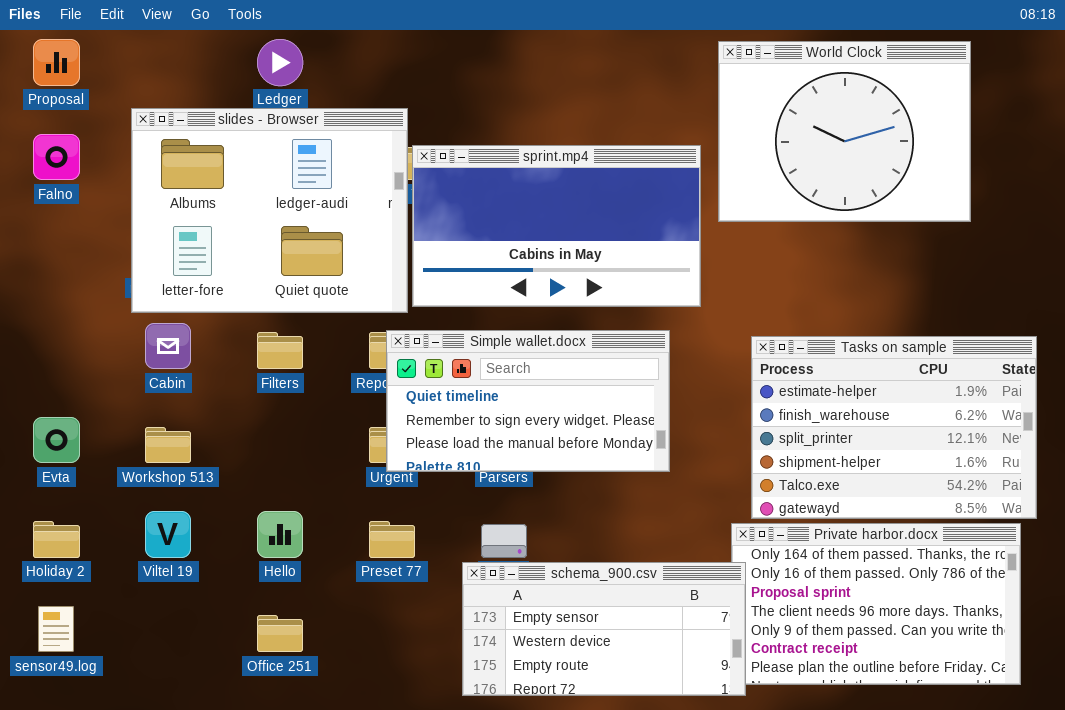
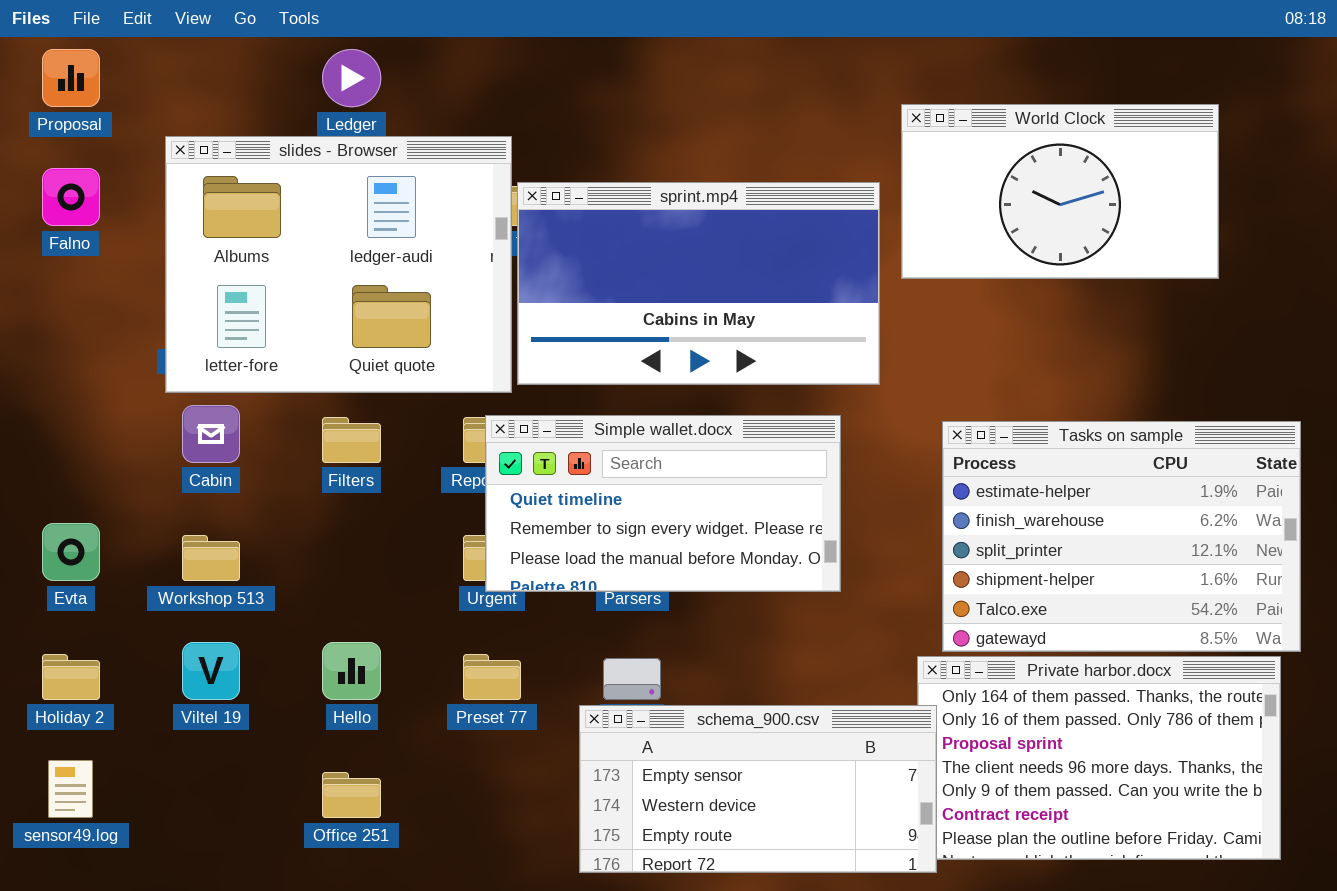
World Clock: [718,41,971,222] -> [901,104,1219,279], resized

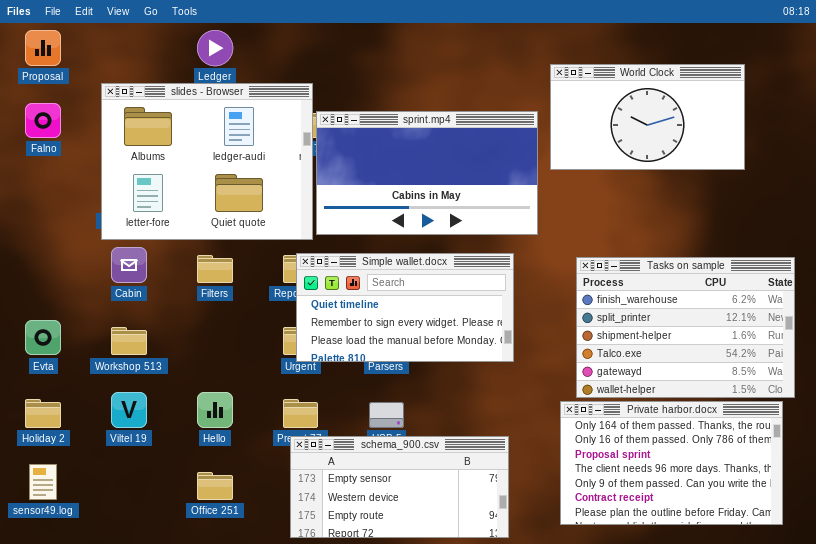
Tasks on sample: [942,421,1301,652] -> [576,257,795,398], scrolled down 1 row
schema_900.csv: [579,705,937,873] -> [290,436,509,538], moved

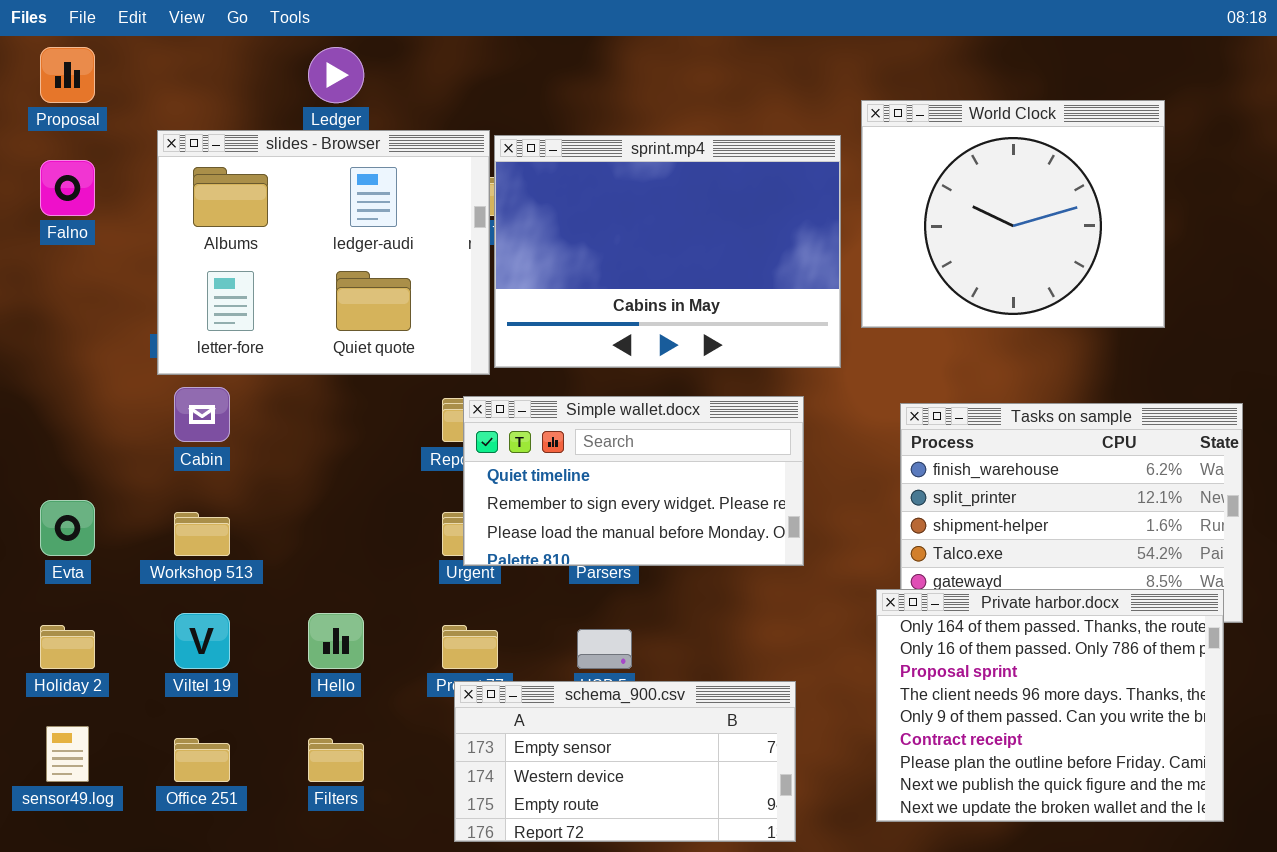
World Clock: [550,64,745,170] -> [861,100,1165,328], resized
sprint.mp4: [316,111,538,235] -> [494,135,841,368], resized
Filters: [197,255,233,283] -> [308,738,364,782], moved
Private harbor.docx: [560,401,783,525] -> [876,589,1224,822], resized
Office 251: [197,472,233,500] -> [174,738,230,782], moved

